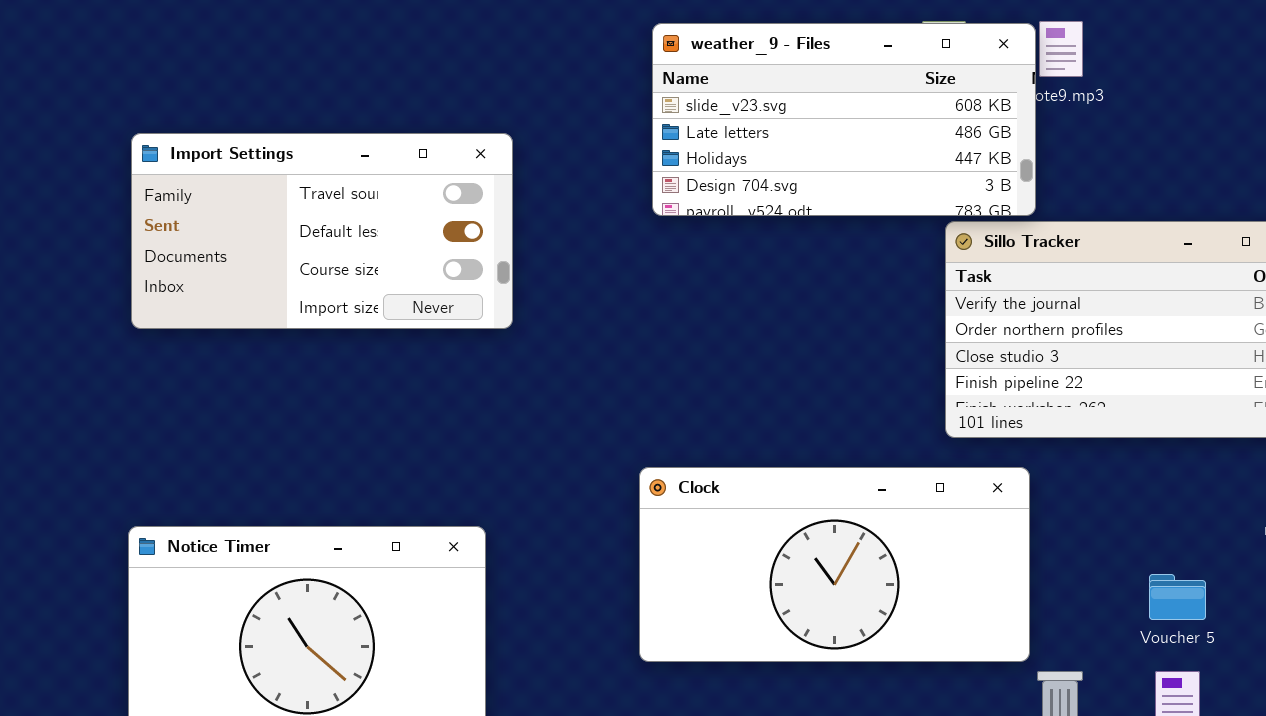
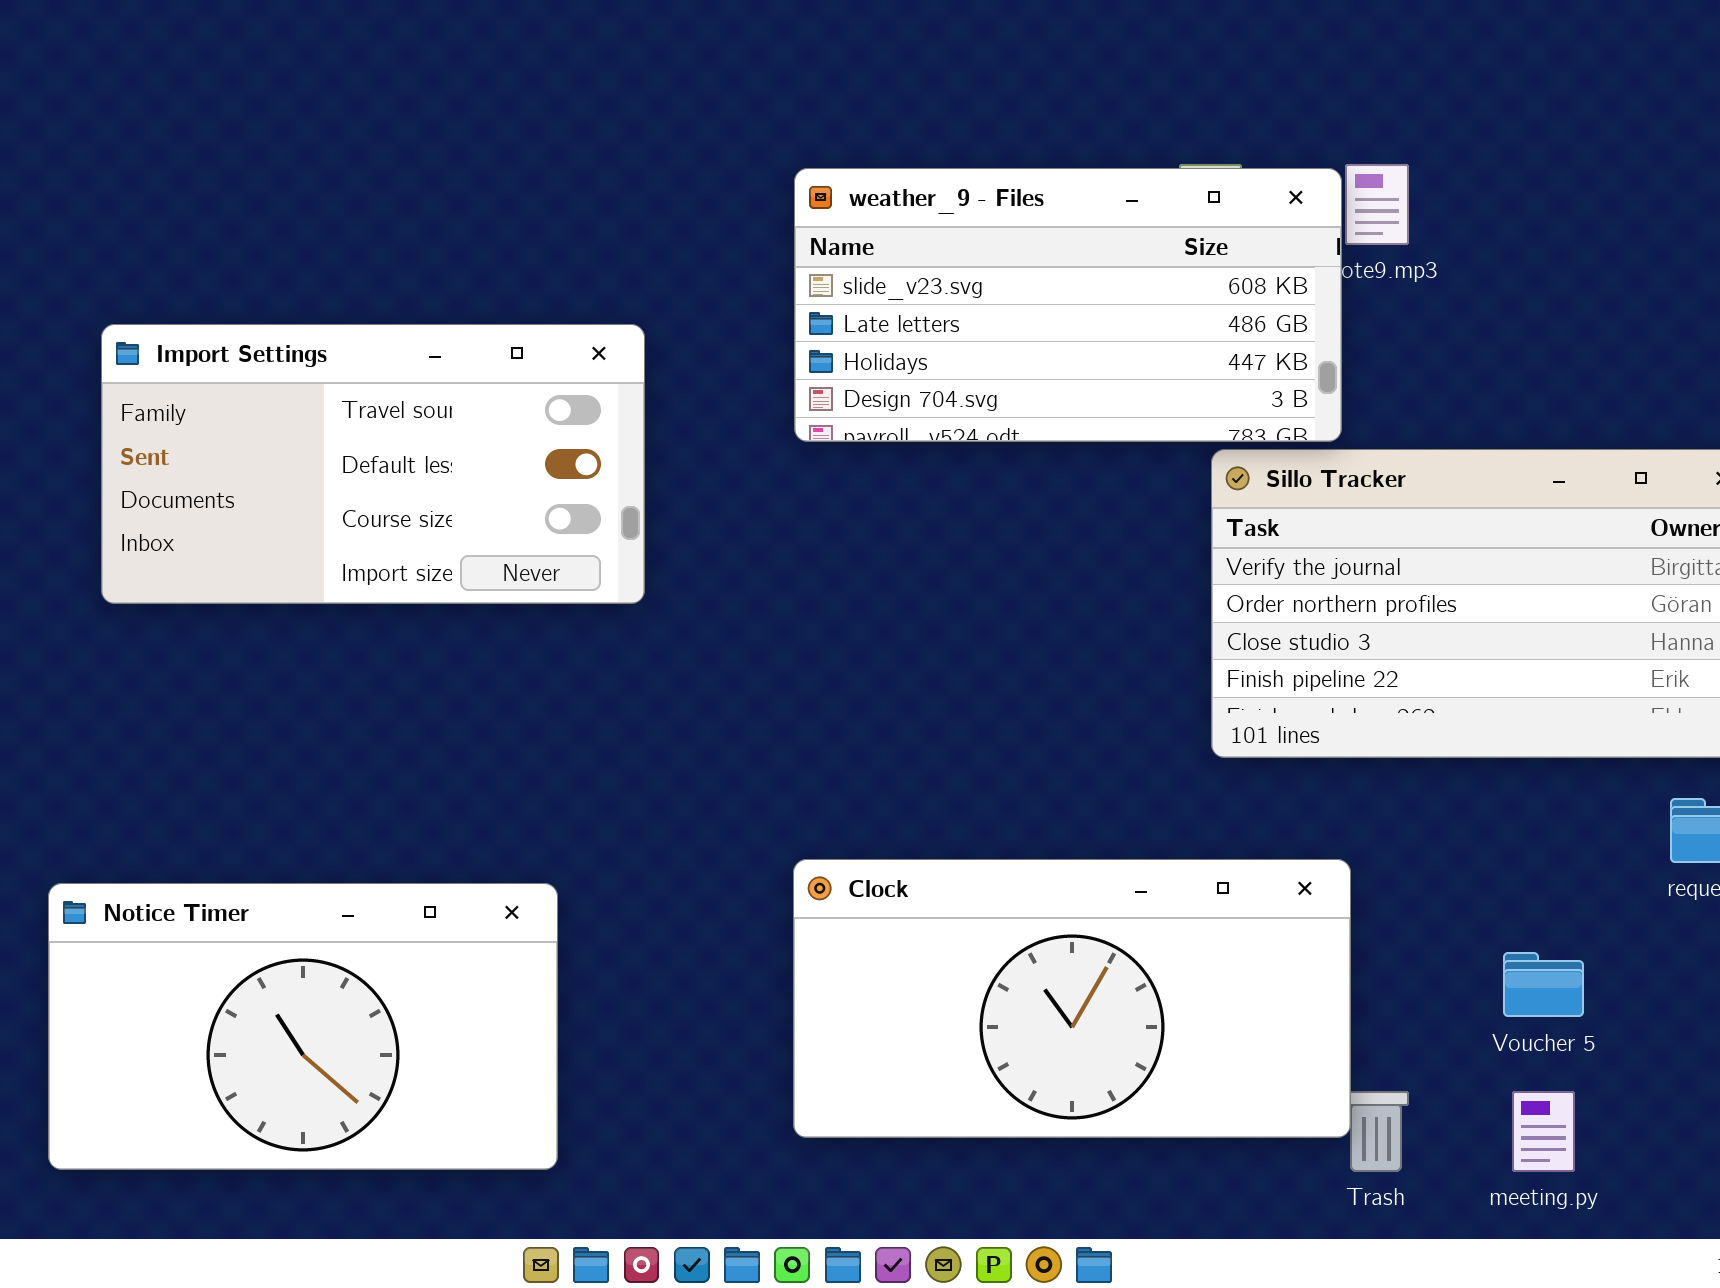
Import Settings: [131,133,513,329] -> [101,324,645,604], moved
Clock: [639,467,1030,662] -> [793,859,1351,1138], moved

